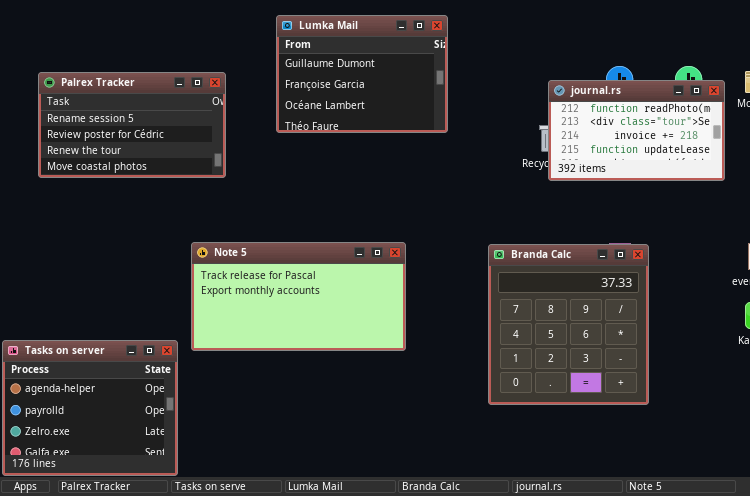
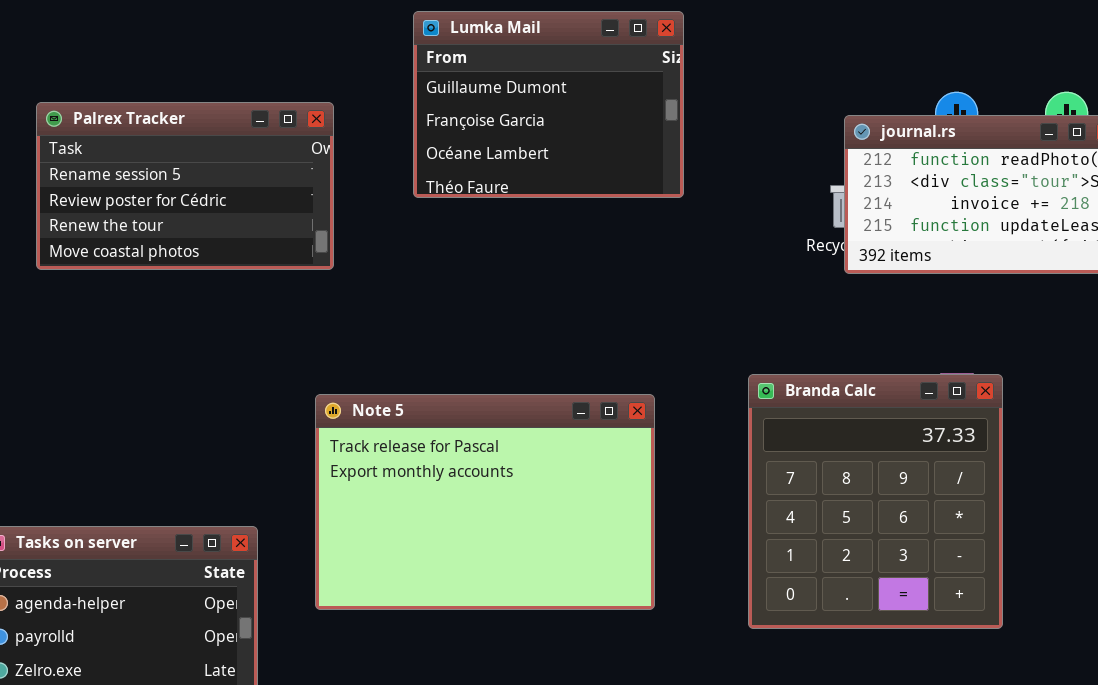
Note 5: [191,242,406,351] -> [315,394,655,610], moved, resized

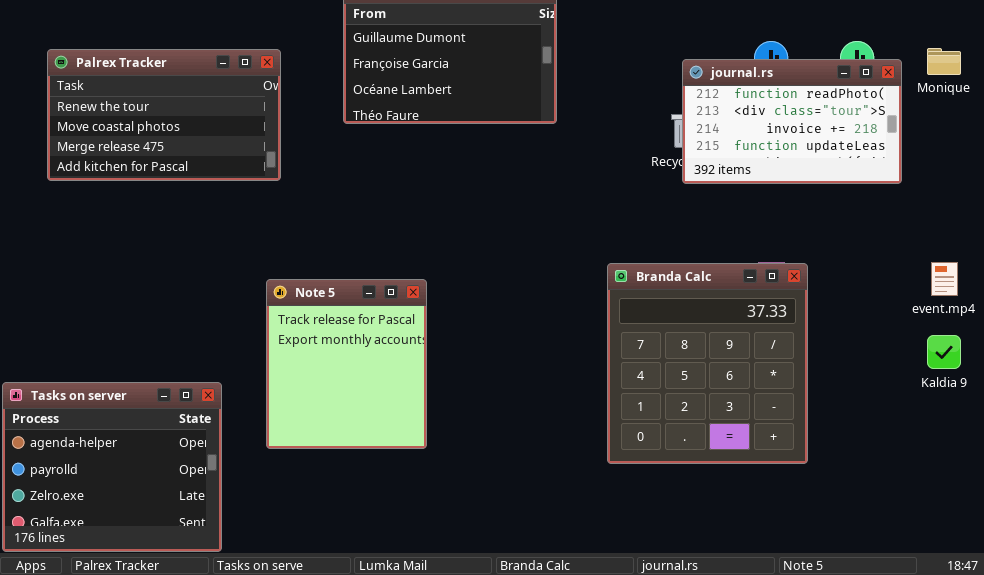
Palrex Tracker: [36,102,334,270] -> [47,49,281,181], scrolled down 2 rows
Note 5: [315,394,655,610] -> [266,279,427,449], resized

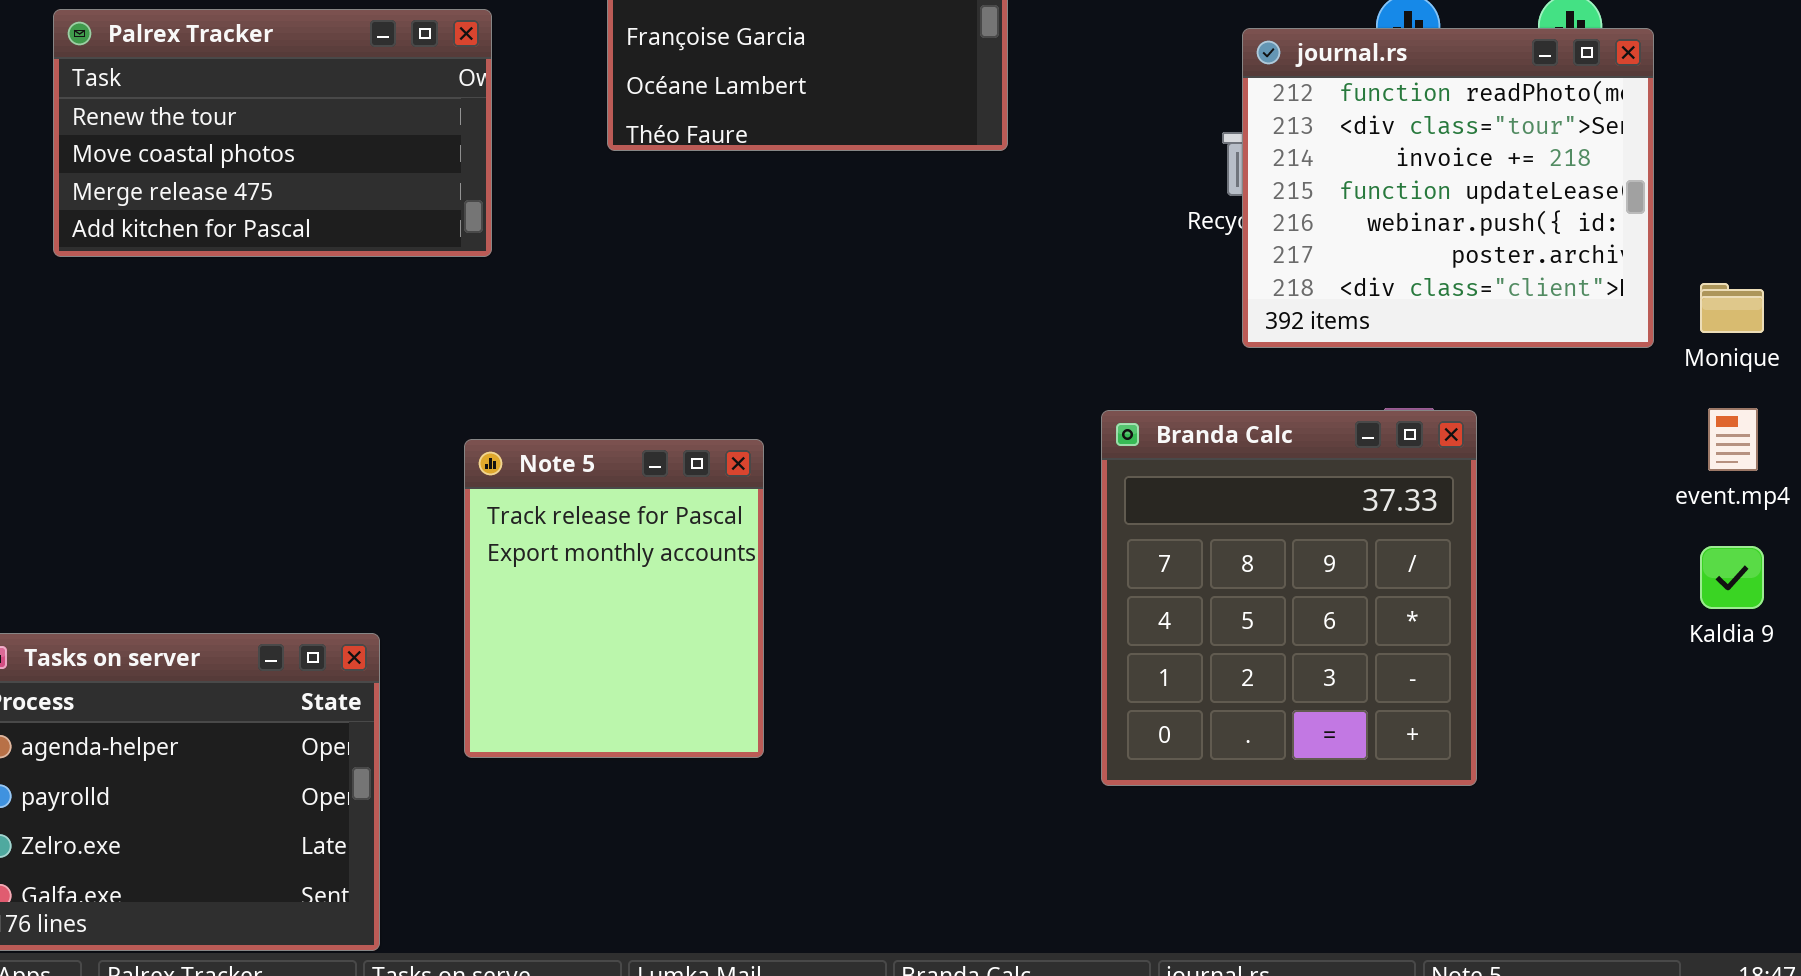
Monique: [927,48,961,75] -> [1700,283,1764,333], moved
journal.rs: [682,59,902,184] -> [1242,28,1654,348], resized

